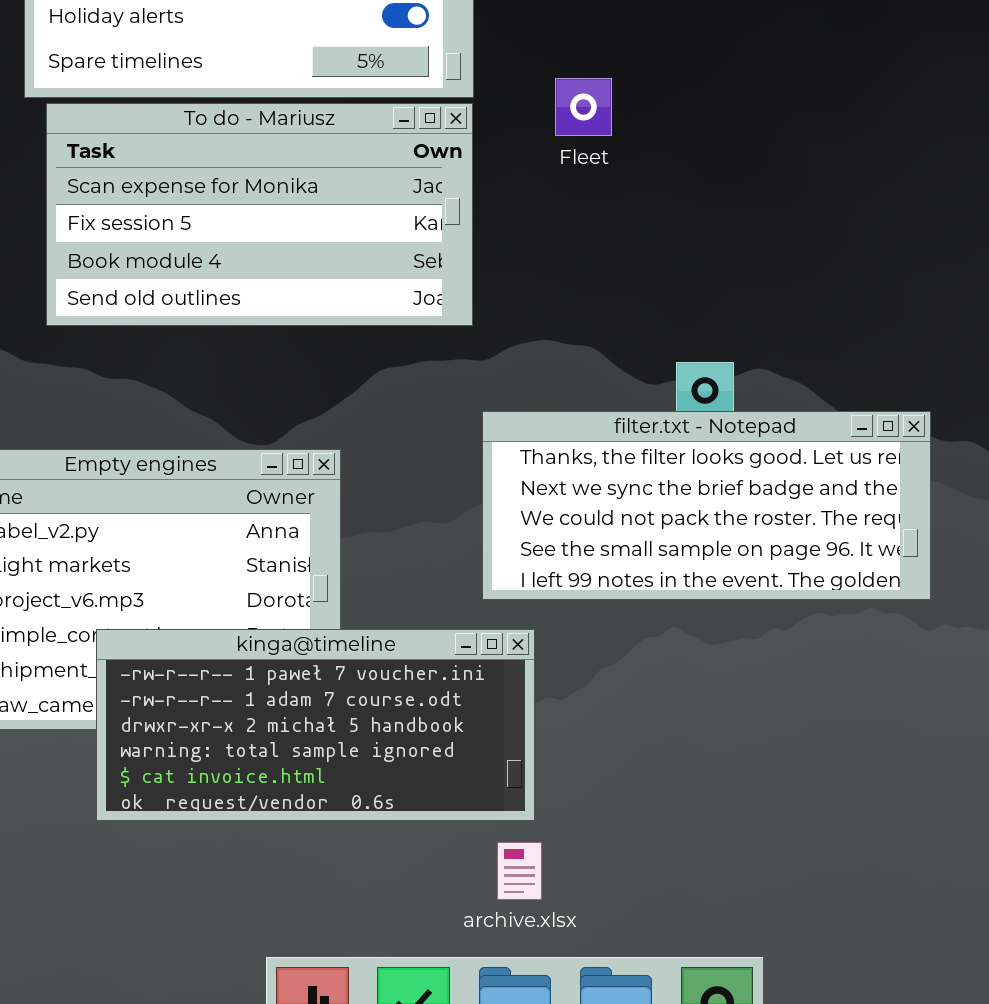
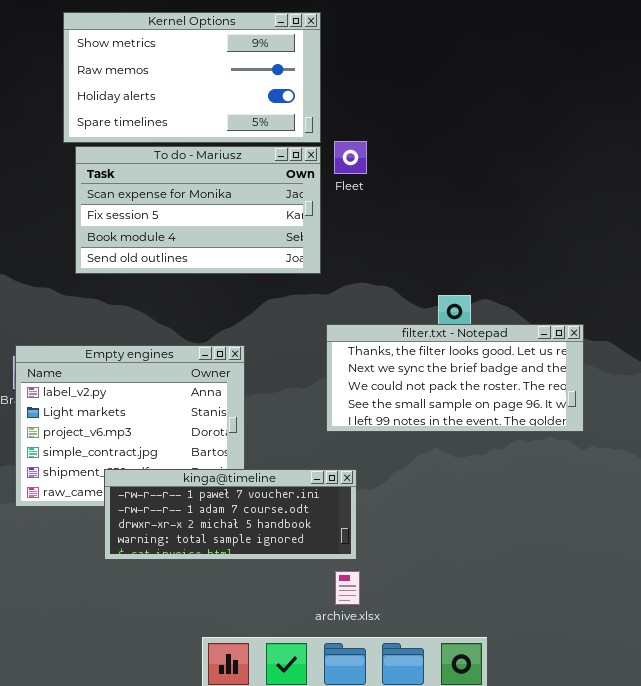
Fleet: [555,78,612,136] -> [334,141,367,174], moved
kinga@timeline: [96,629,535,821] -> [104,469,357,560], resized

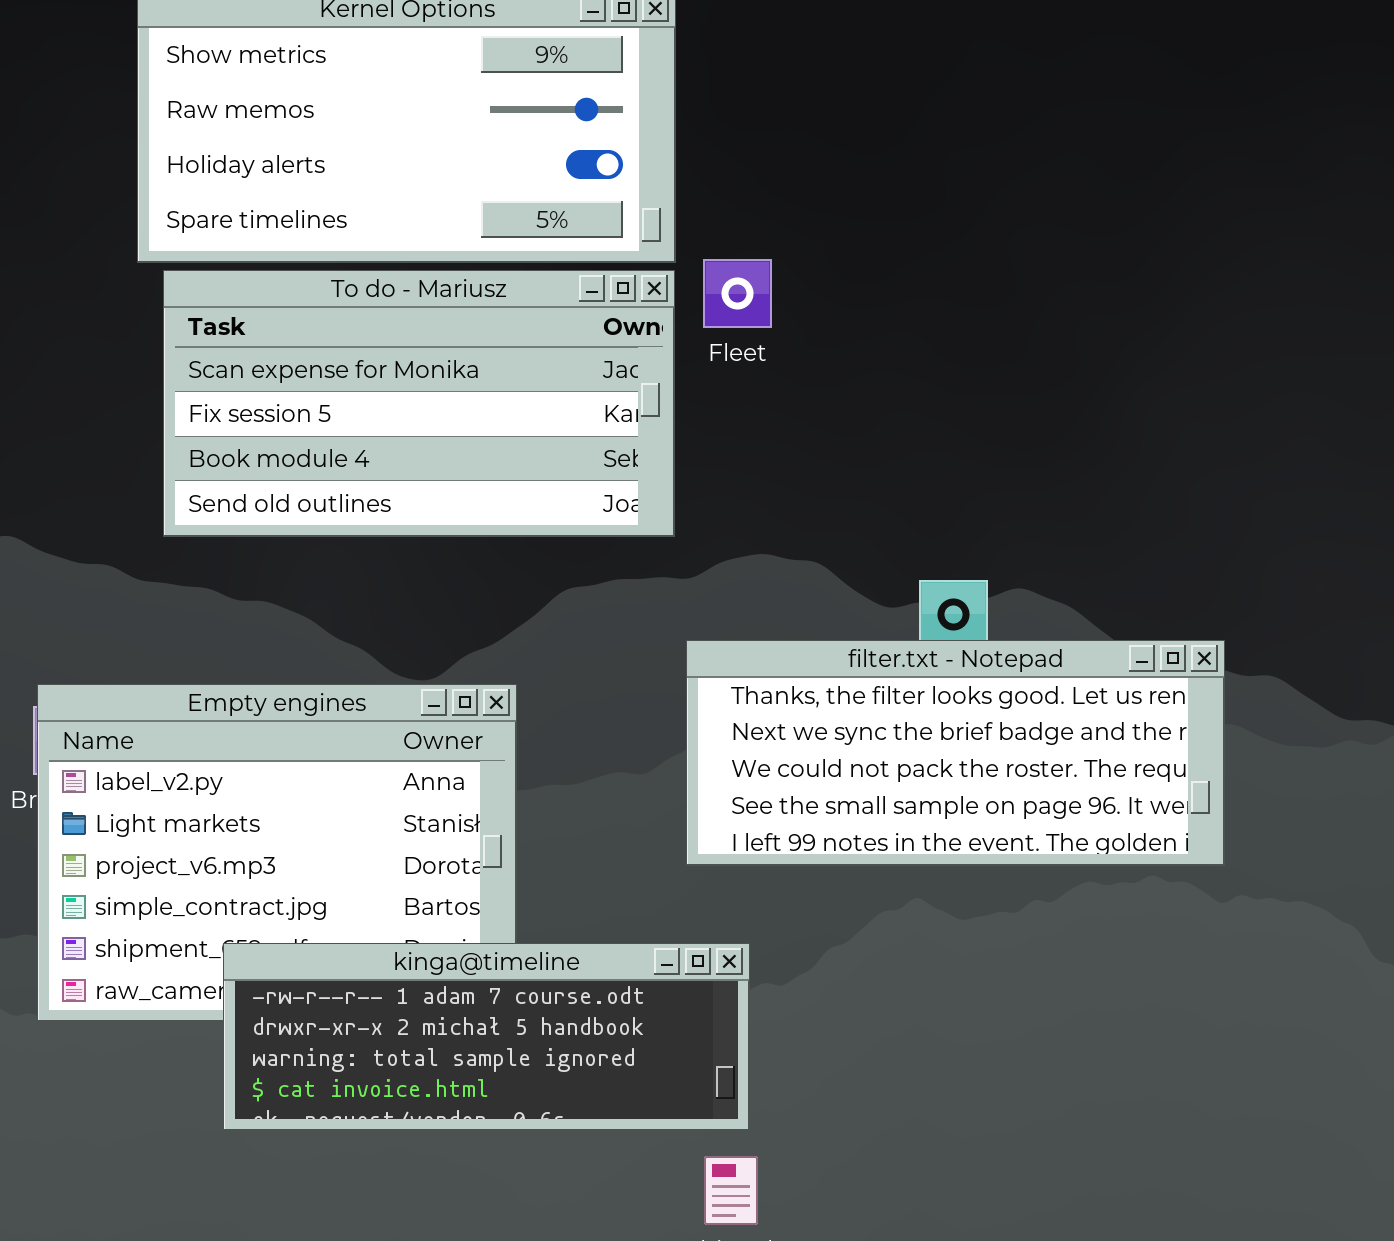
kinga@timeline: [104,469,357,560] -> [223,943,750,1131], scrolled down 1 row

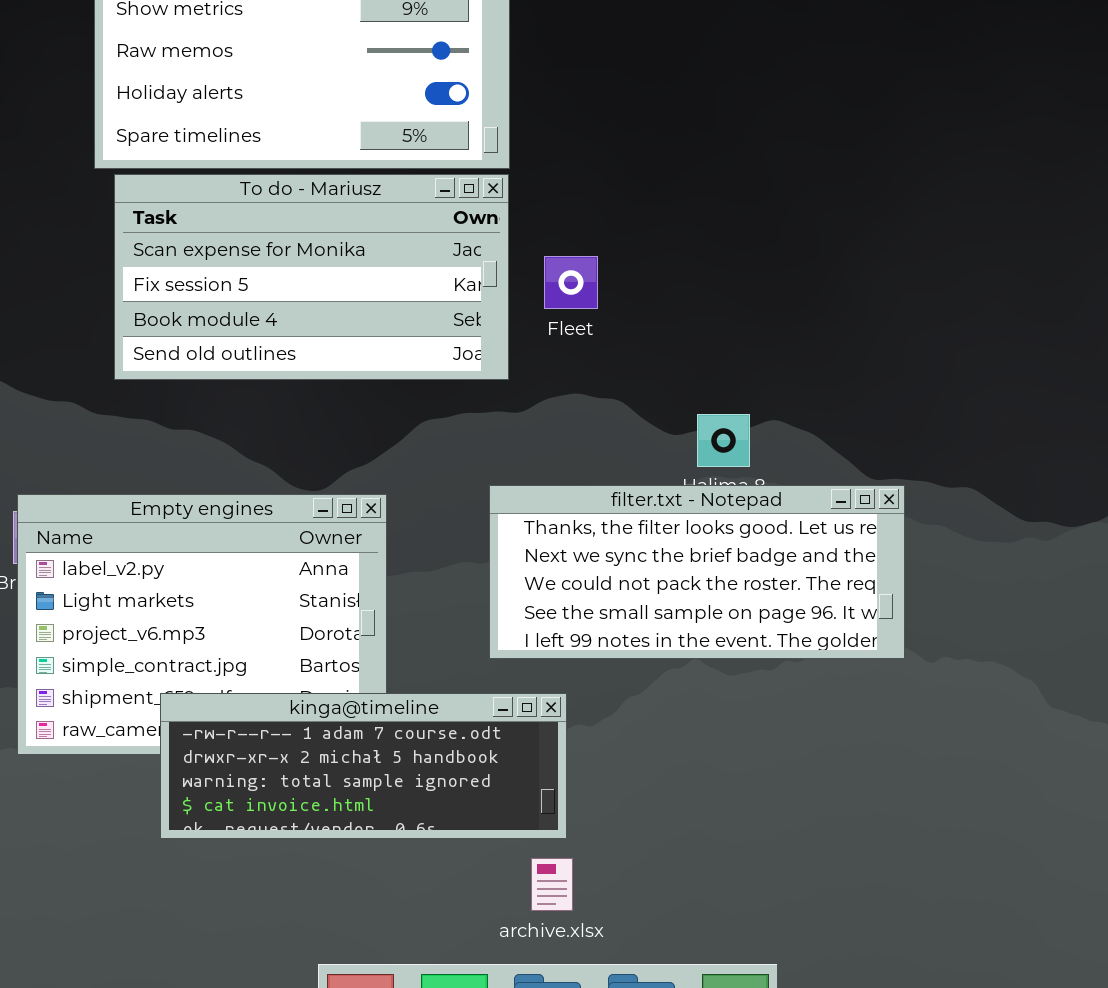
Fleet: [703,259,772,328] -> [544,256,598,309], moved
filter.txt - Notepad: [686,640,1225,866] -> [489,485,905,659], moved

